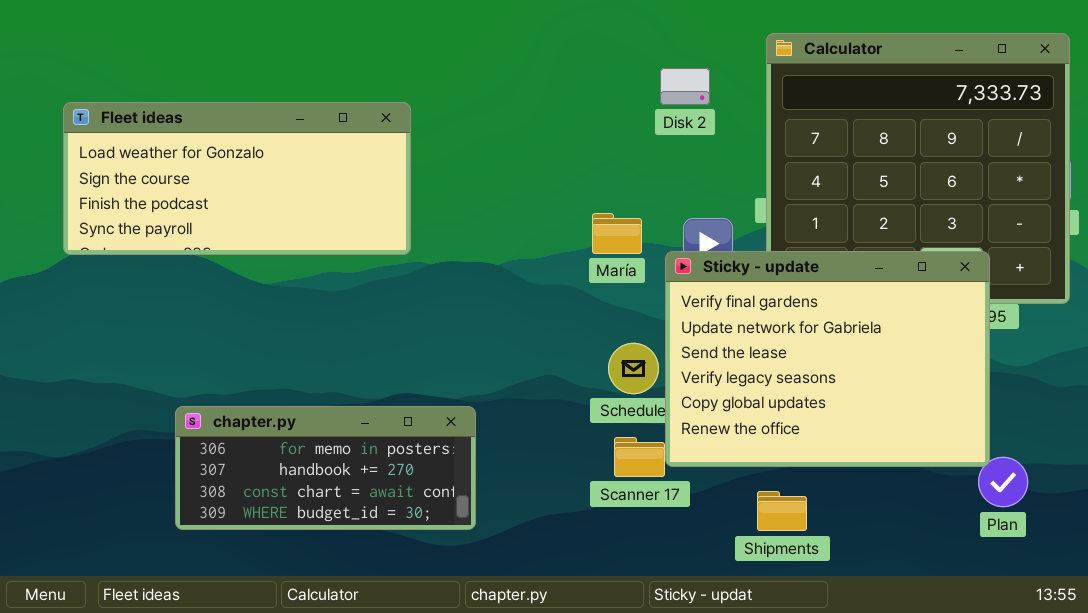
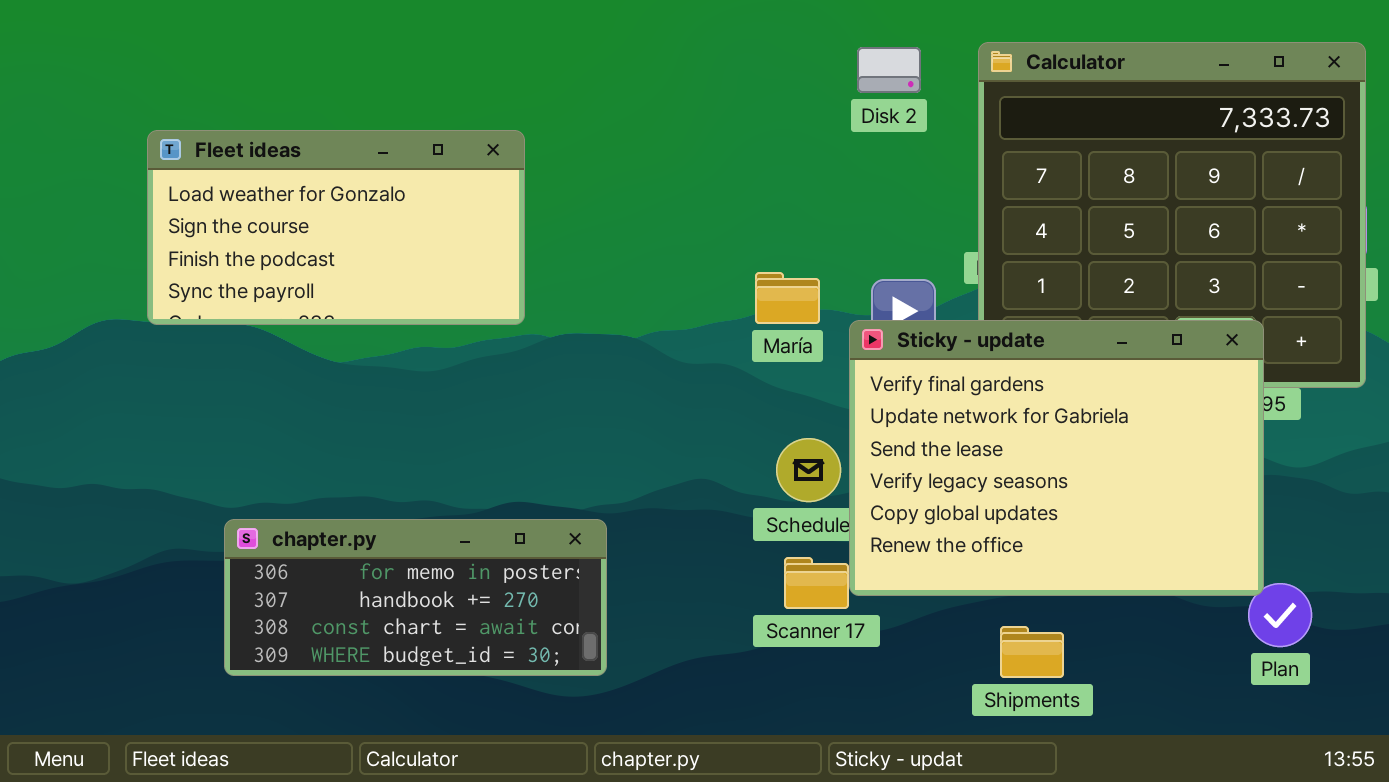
Disk 2: [660,68,710,105] -> [857,47,921,93], moved
Fleet ideas: [63,102,411,255] -> [147,130,525,325], resized
Shipments: [757,491,807,531] -> [1000,626,1064,678], moved

